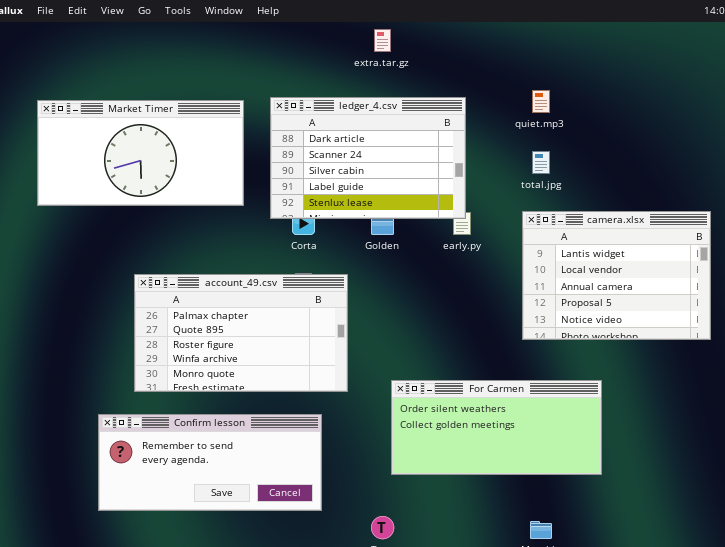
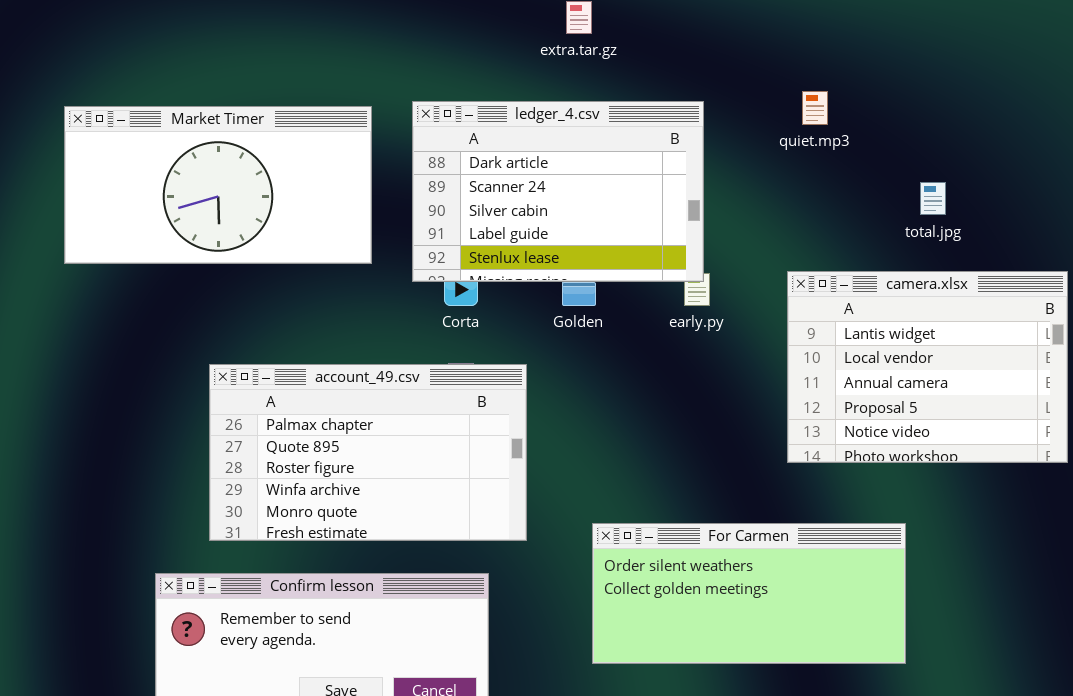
total.jpg: [532,151,550,174] -> [920,182,946,215], moved

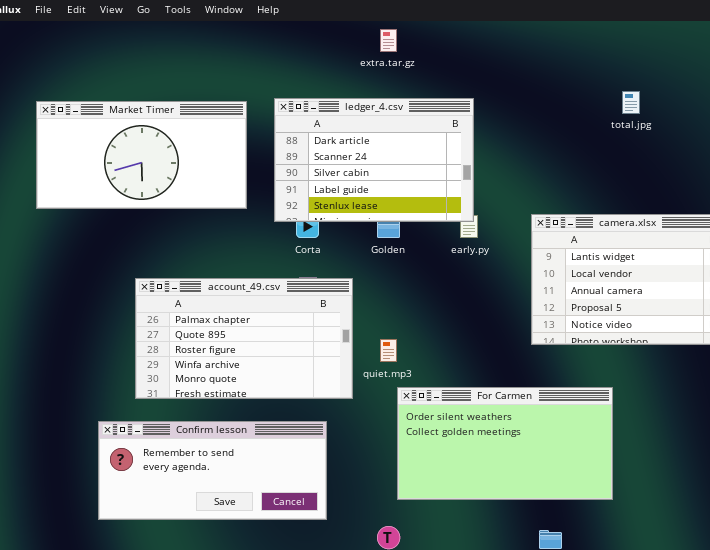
quiet.mp3: [802,91,828,125] -> [380,339,397,362], moved
total.jpg: [920,182,946,215] -> [622,91,640,114], moved
For Carmen: [592,523,906,664] -> [397,387,613,500], resized

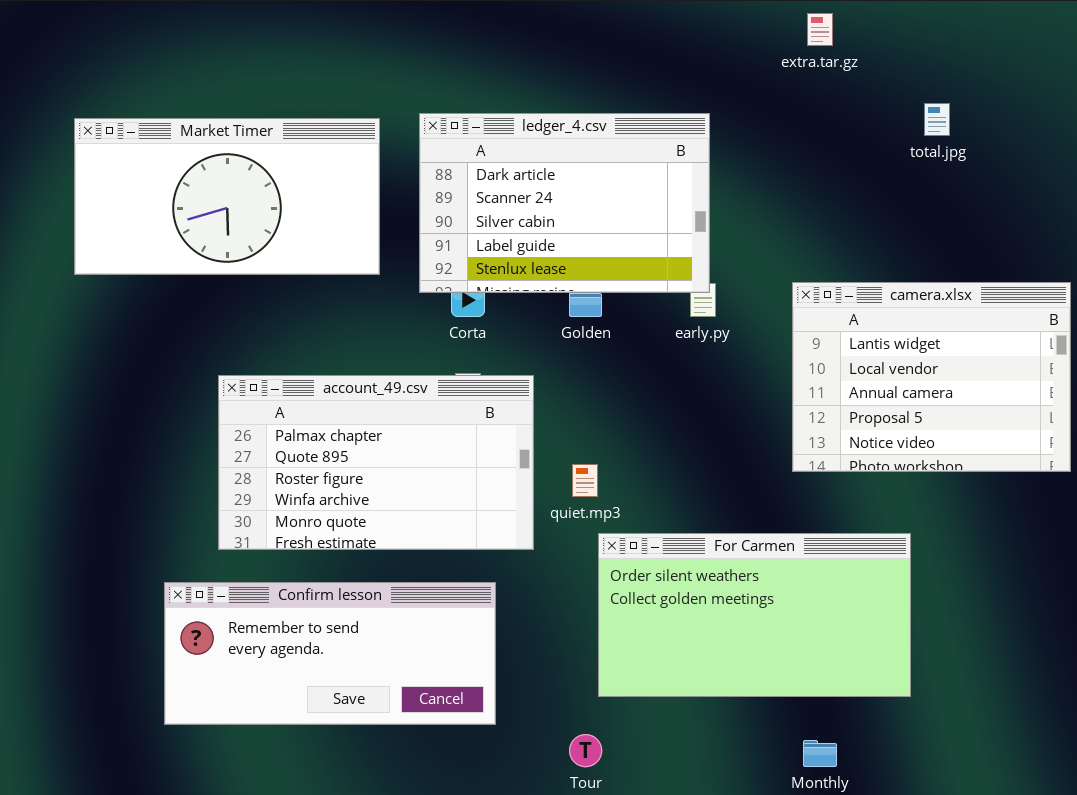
extra.tar.gz: [380,29,397,52] -> [807,13,833,46], moved

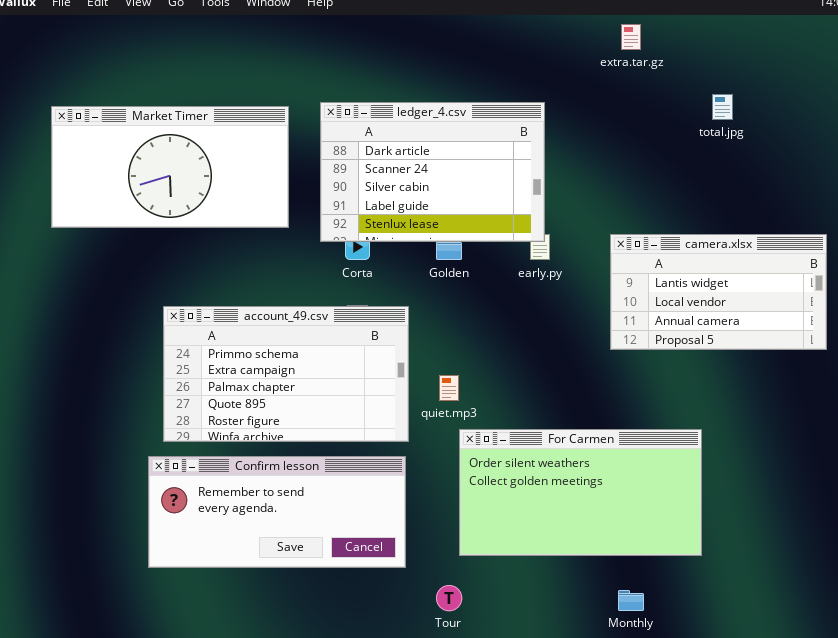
camera.xlsx: [792,282,1071,472] -> [610,234,827,350], resized
account_49.csv: [218,375,534,550] -> [163,306,409,442], scrolled up 2 rows
Confirm lesson: [164,582,496,725] -> [148,456,406,568], moved

